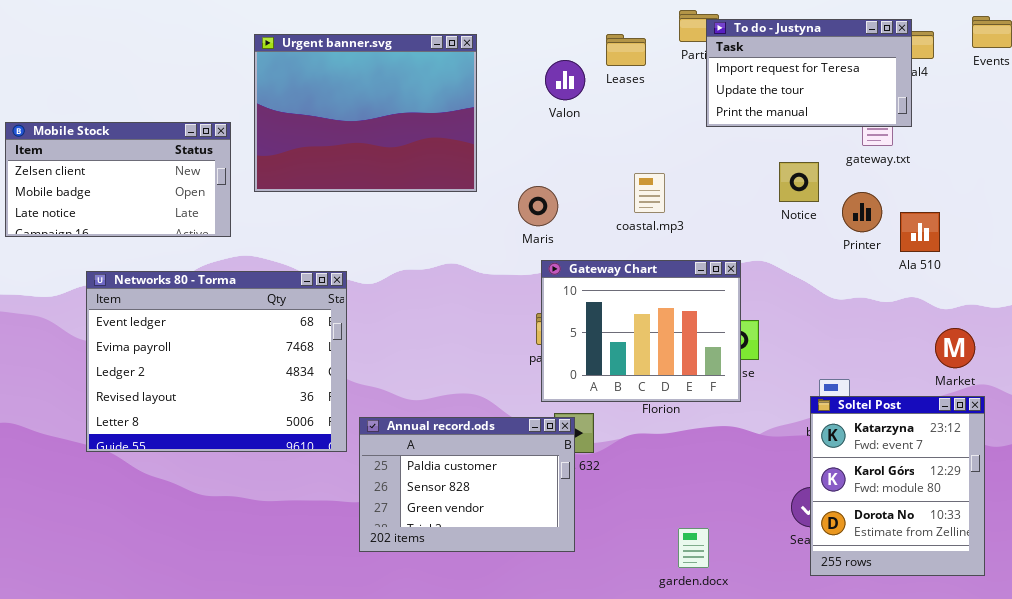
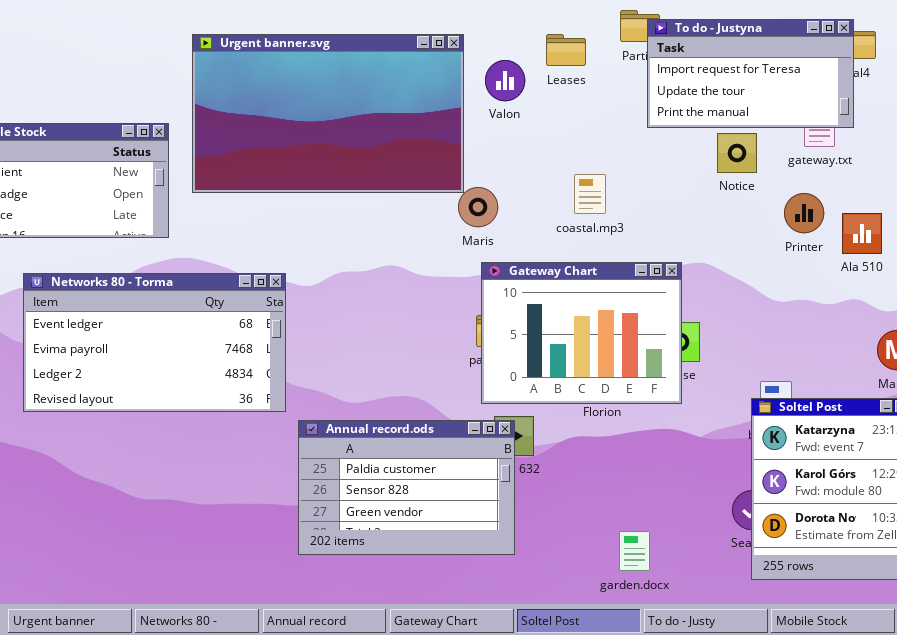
Urgent banner.svg: [254,34,477,192] -> [192,34,464,193], resized
Notice: [779,162,819,202] -> [717,133,757,173], moved
Networks 80 - Torma: [86,271,347,452] -> [23,273,286,412], resized

